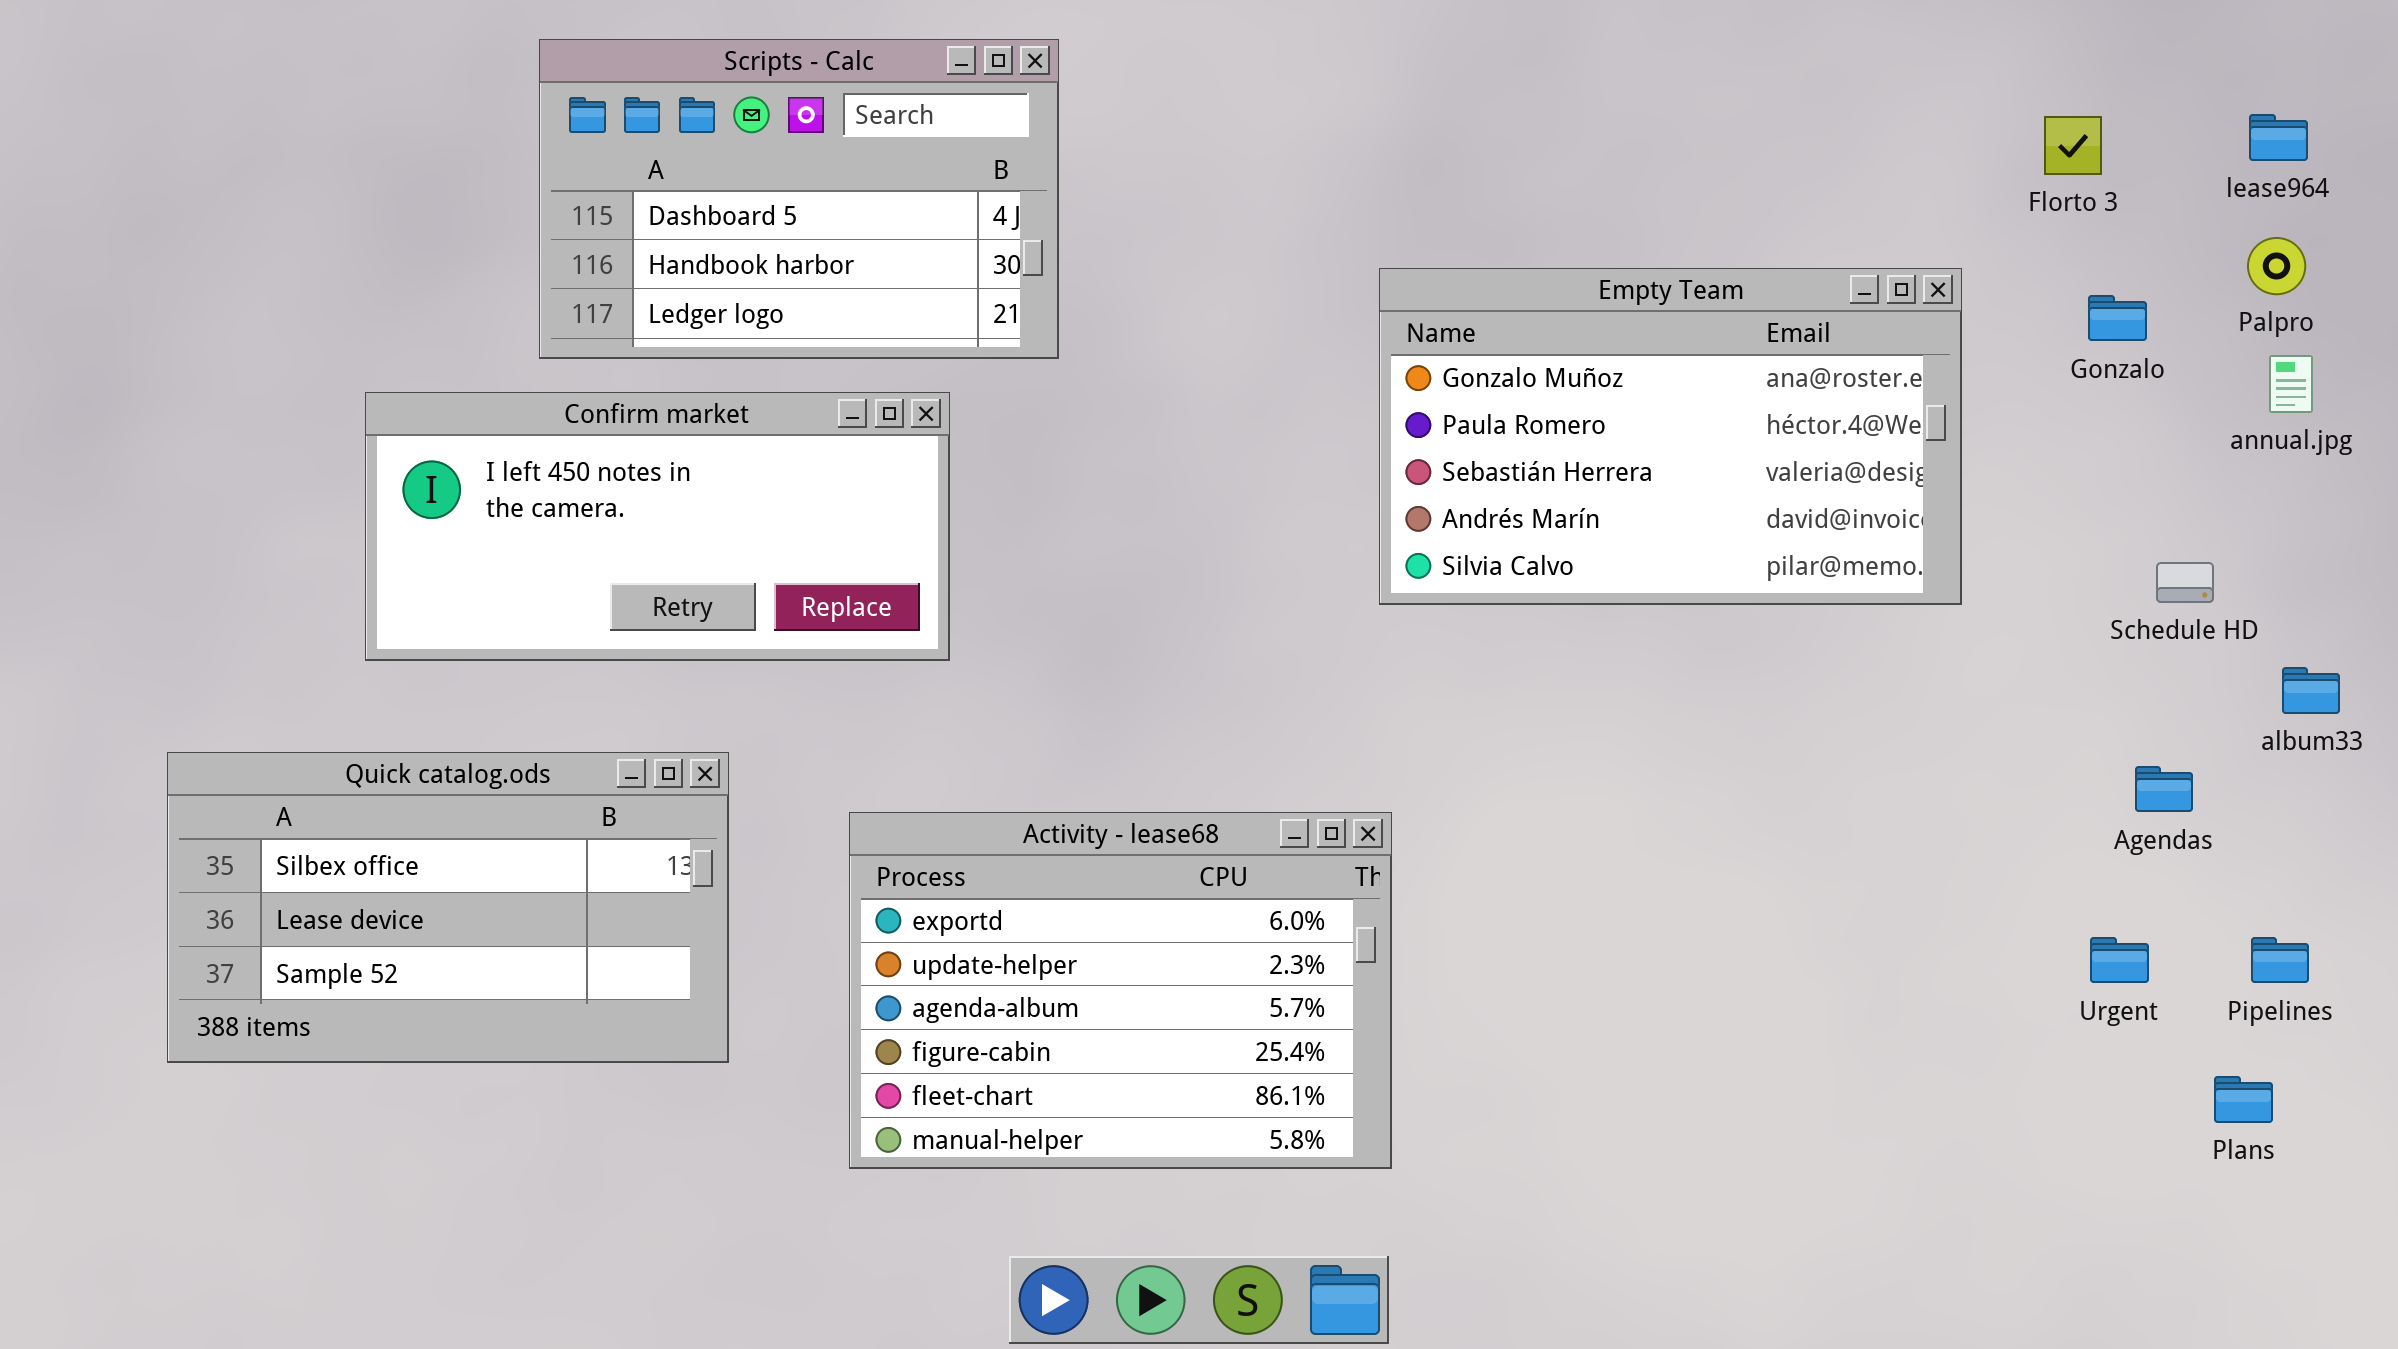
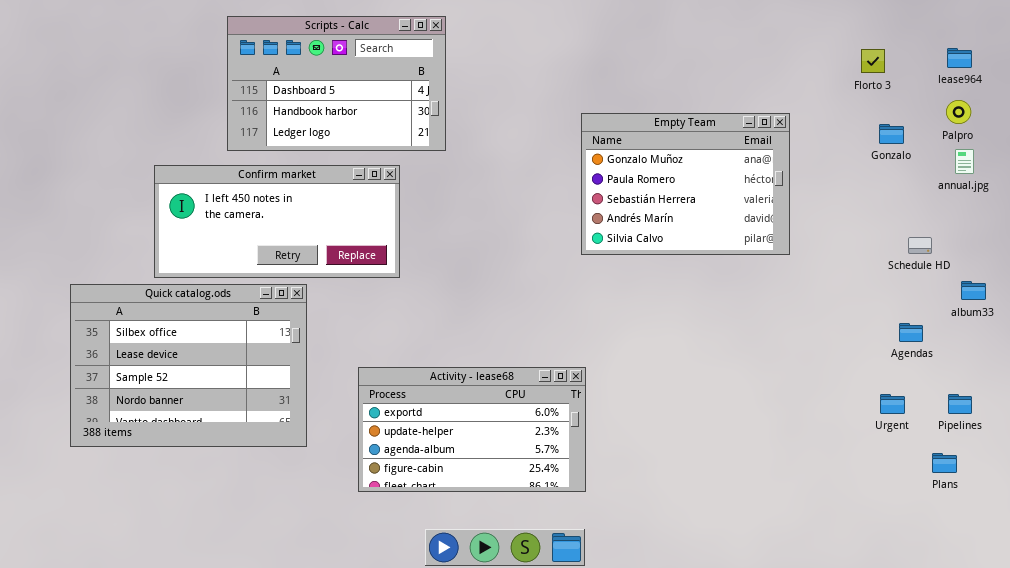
Empty Team: [1379,268,1962,605] -> [581,113,790,255], resized
Quick catalog.ods: [167,752,729,1063] -> [70,284,307,447], resized
Activity - lease68: [849,812,1392,1169] -> [358,367,586,492], resized

